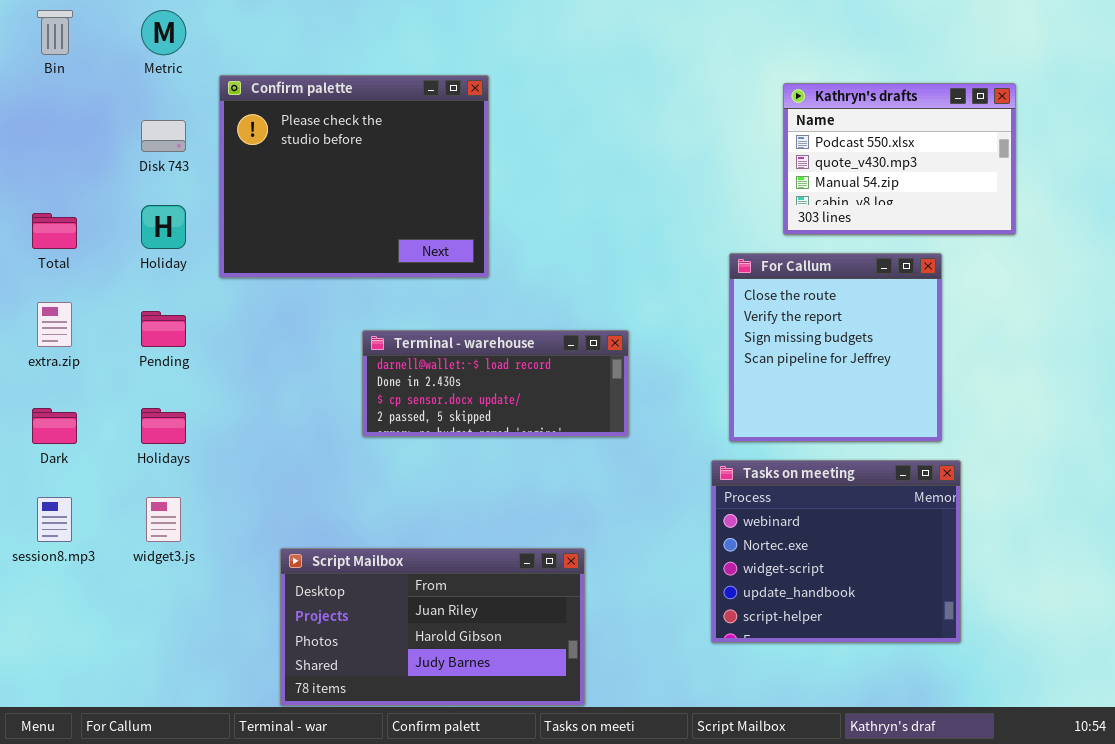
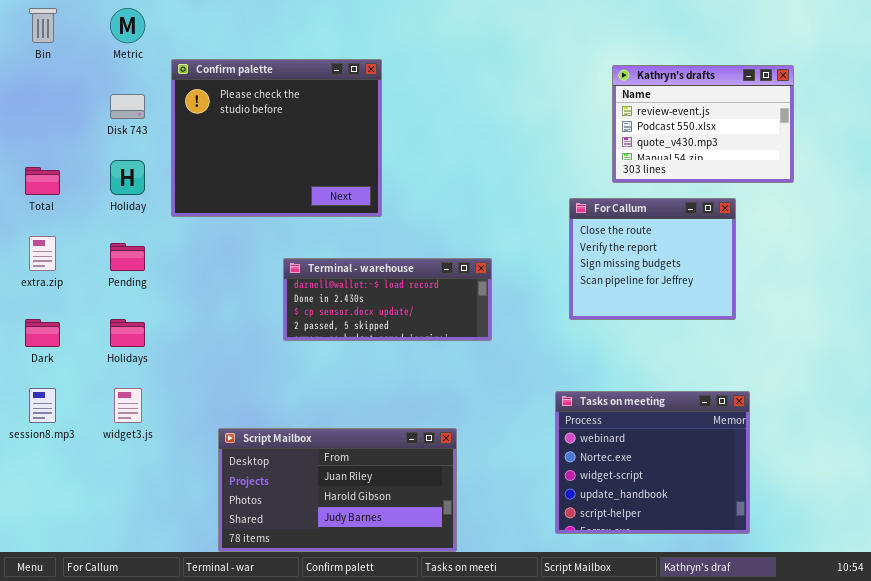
Kathryn's drafts: [783,83,1016,235] -> [612,65,794,183], scrolled up 1 row
For Callum: [729,253,942,442] -> [569,198,736,320], resized
Tasks on meeting: [711,460,961,643] -> [555,391,750,534], moved

